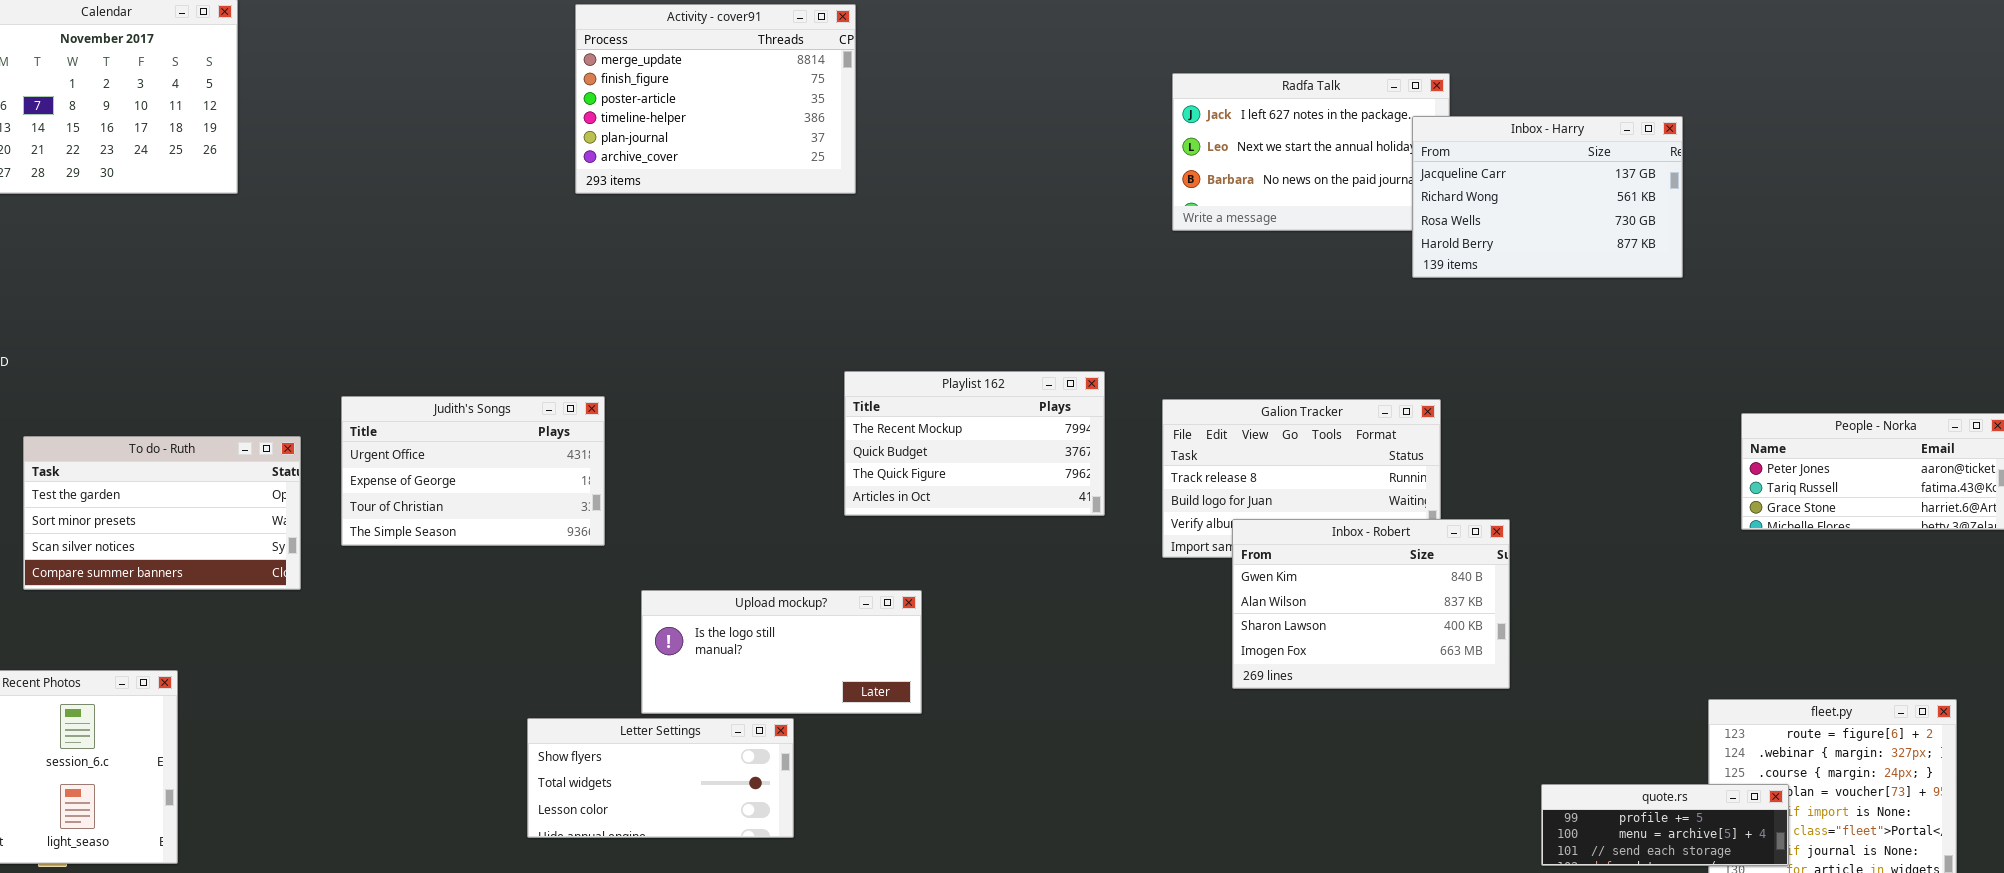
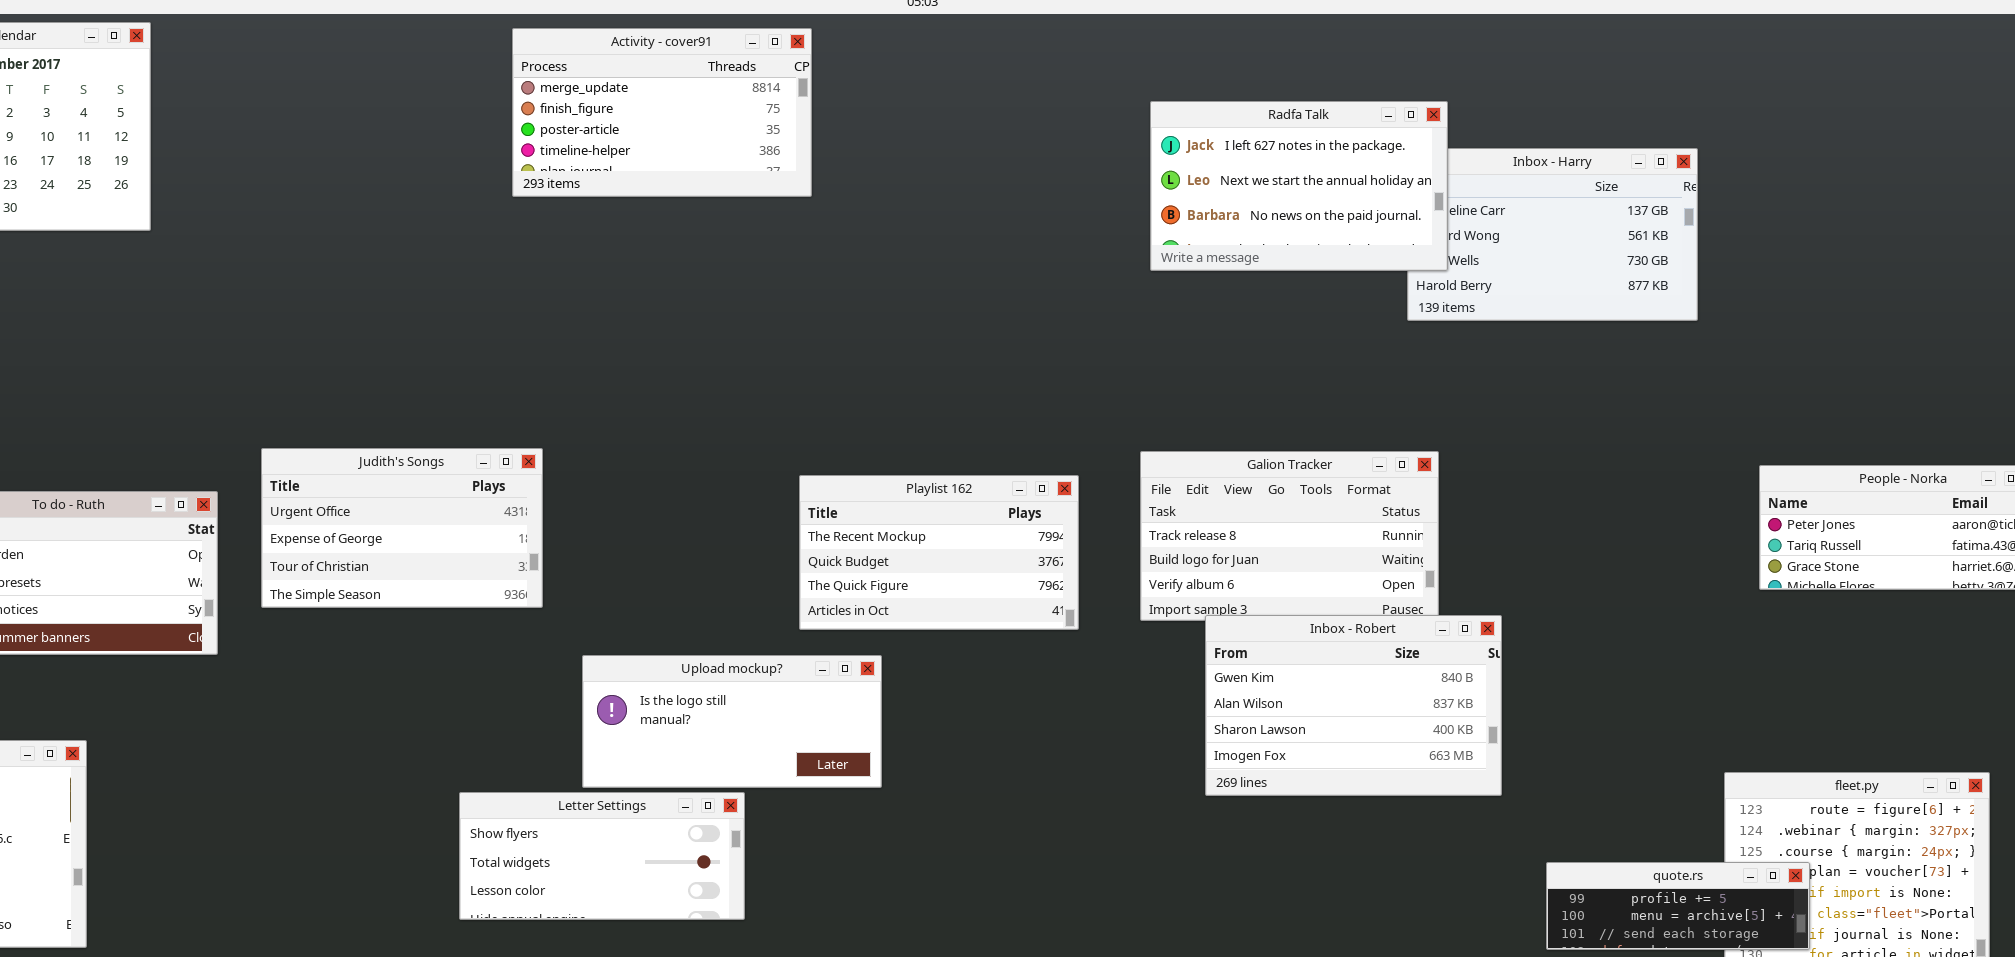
Activity - cover91: [575,4,856,194] -> [512,28,812,197], resized
Radfa Talk: [1172,73,1450,231] -> [1150,101,1448,271], raised
Playlist 162: [844,371,1105,516] -> [799,475,1079,630], moved
Inbox - Robert: [1232,519,1510,689] -> [1205,615,1502,796], moved

